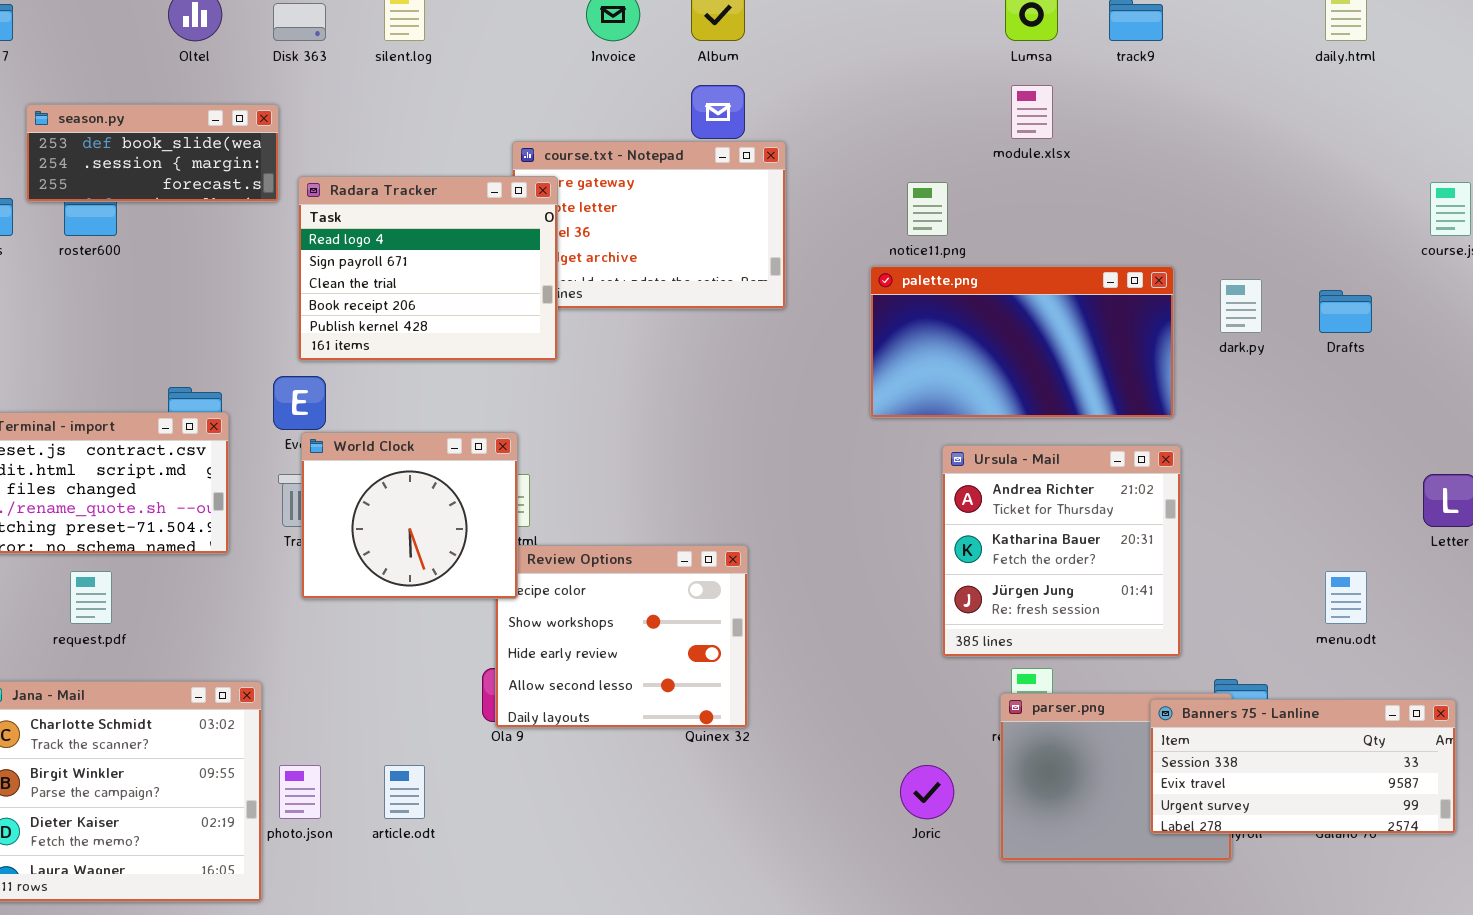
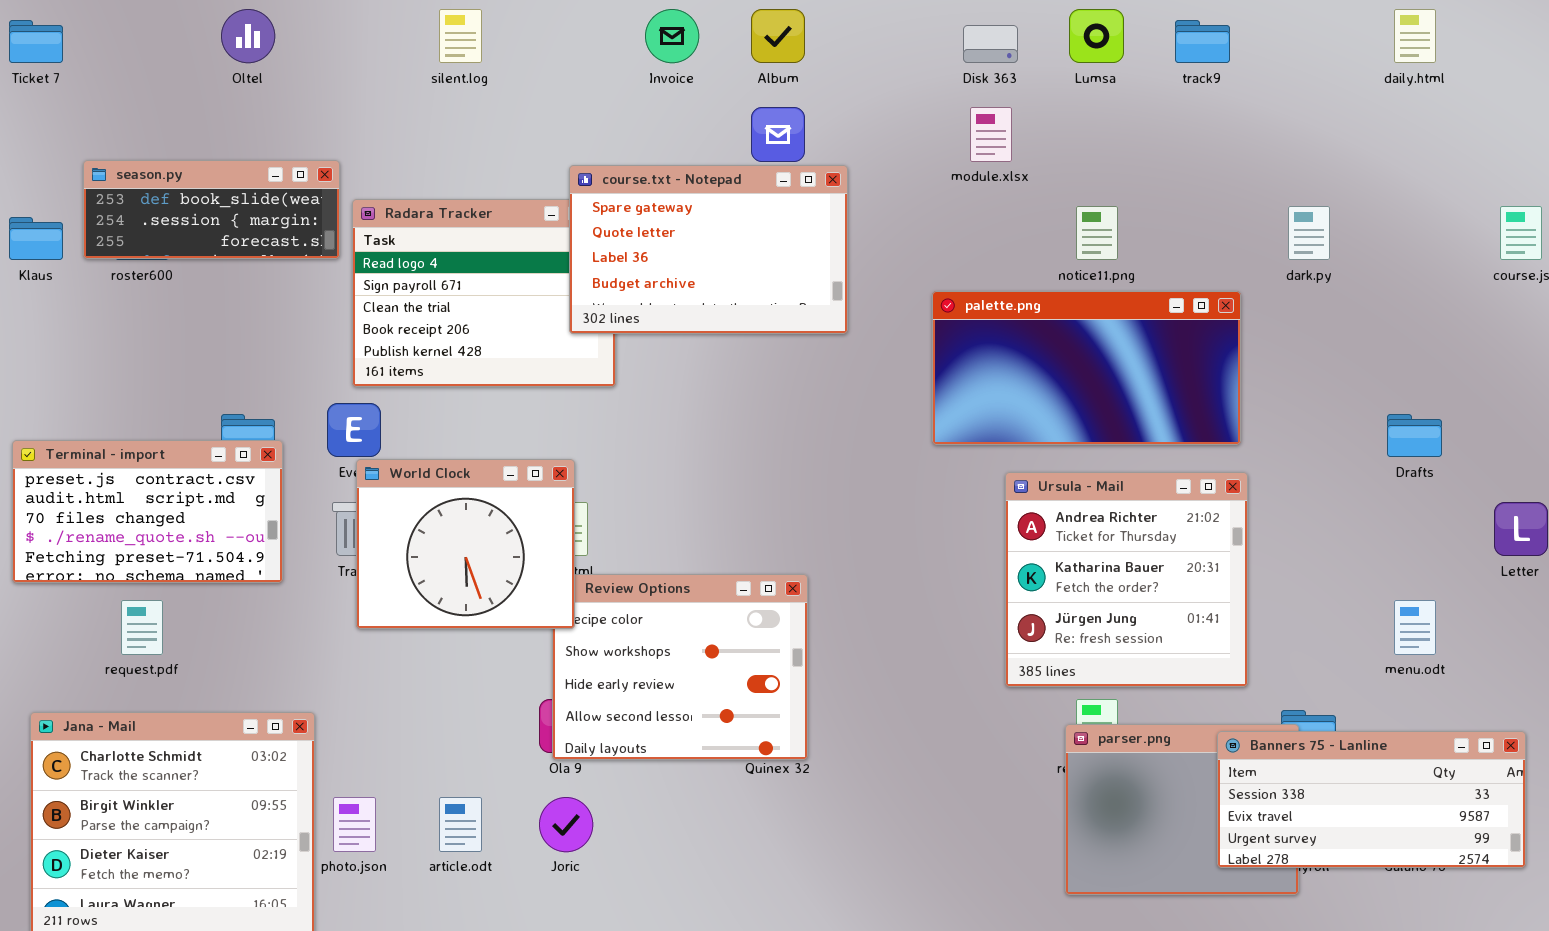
Disk 363: [273,3,326,41] -> [963,25,1018,63], moved
module.xlsx: [1011,85,1053,139] -> [970,107,1012,162], moved
season.py: [26,104,279,202] -> [83,160,340,259], moved
course.txt - Notepad: [512,141,786,309] -> [569,165,848,334], raised
notice11.png: [907,182,948,236] -> [1076,206,1118,260], moved
dark.py: [1220,279,1262,333] -> [1288,206,1330,260], moved
Drafts: [1319,290,1372,333] -> [1387,414,1442,457], moved
Joric: [900,765,954,819] -> [539,797,593,852], moved

